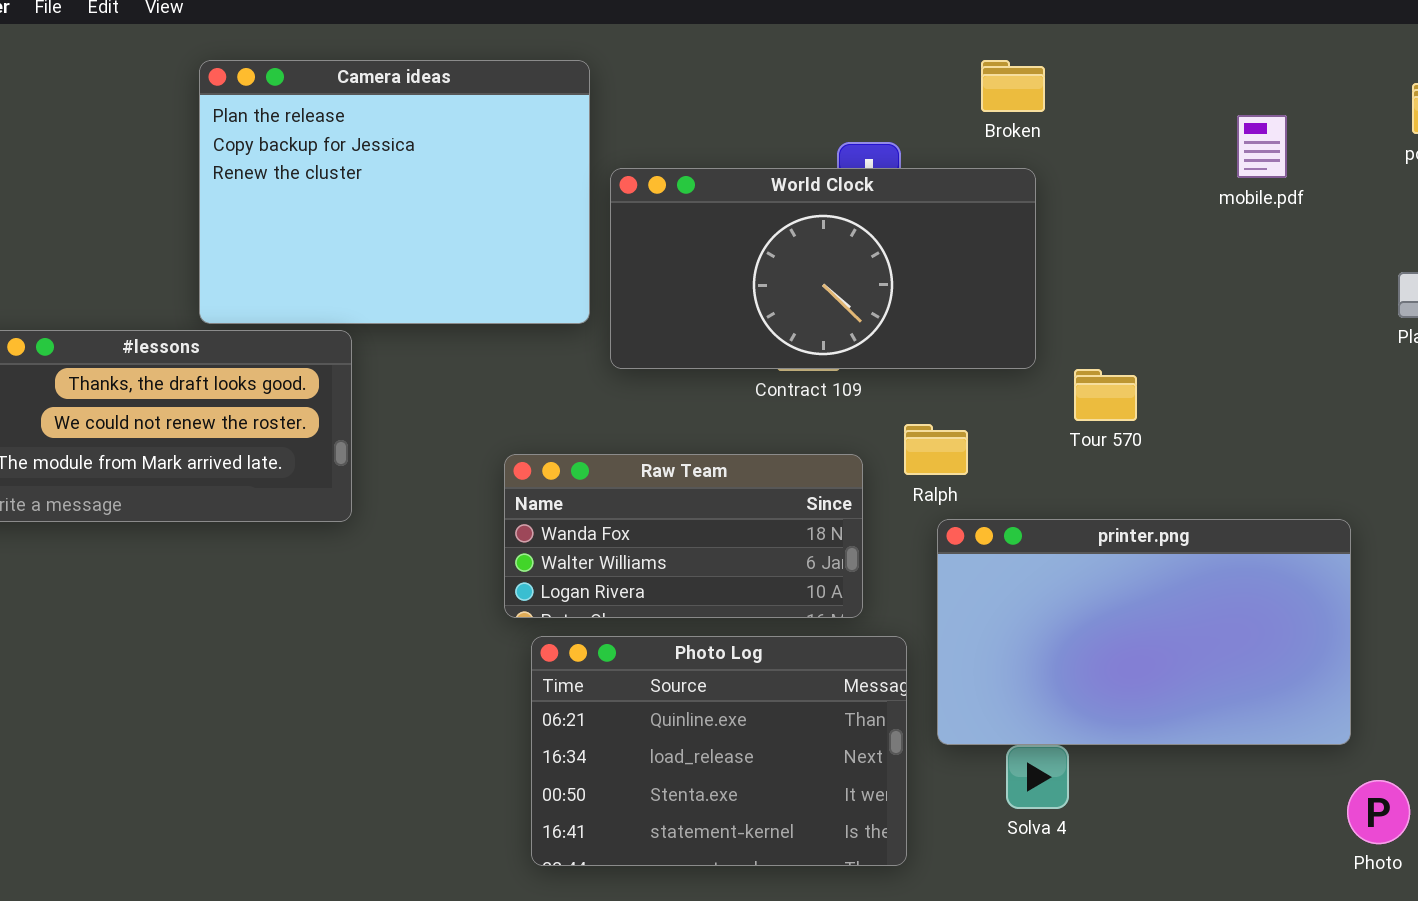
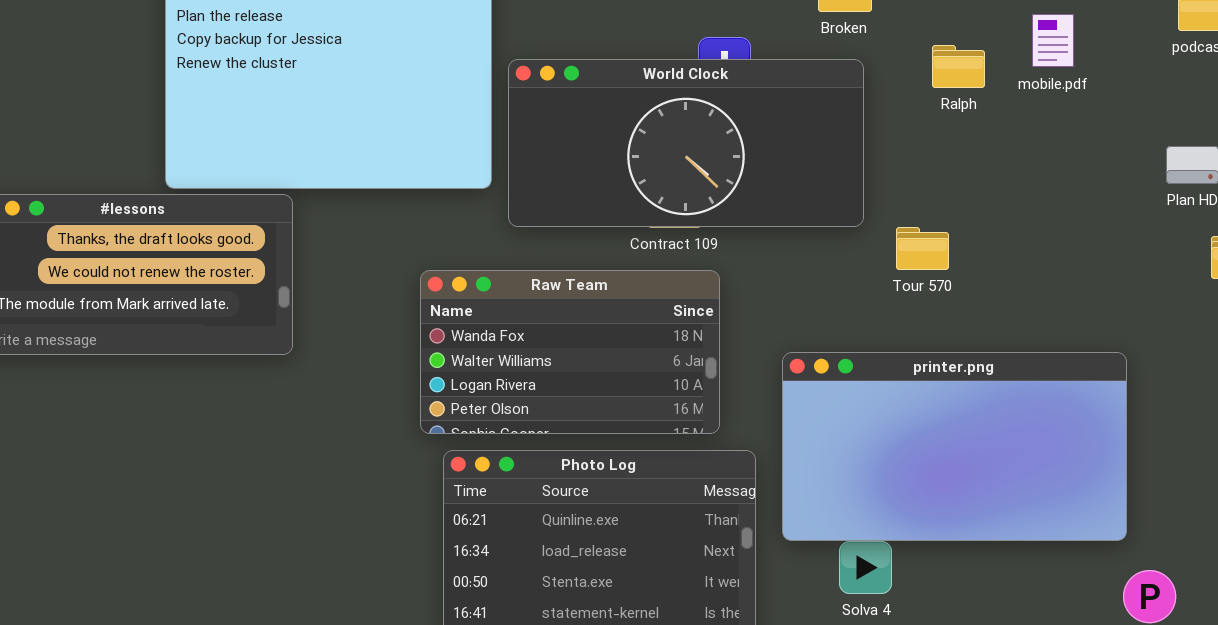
Ralph: [904,424,968,475] -> [932,45,985,88], moved
Raw Team: [504,454,863,618] -> [420,270,720,434], resized

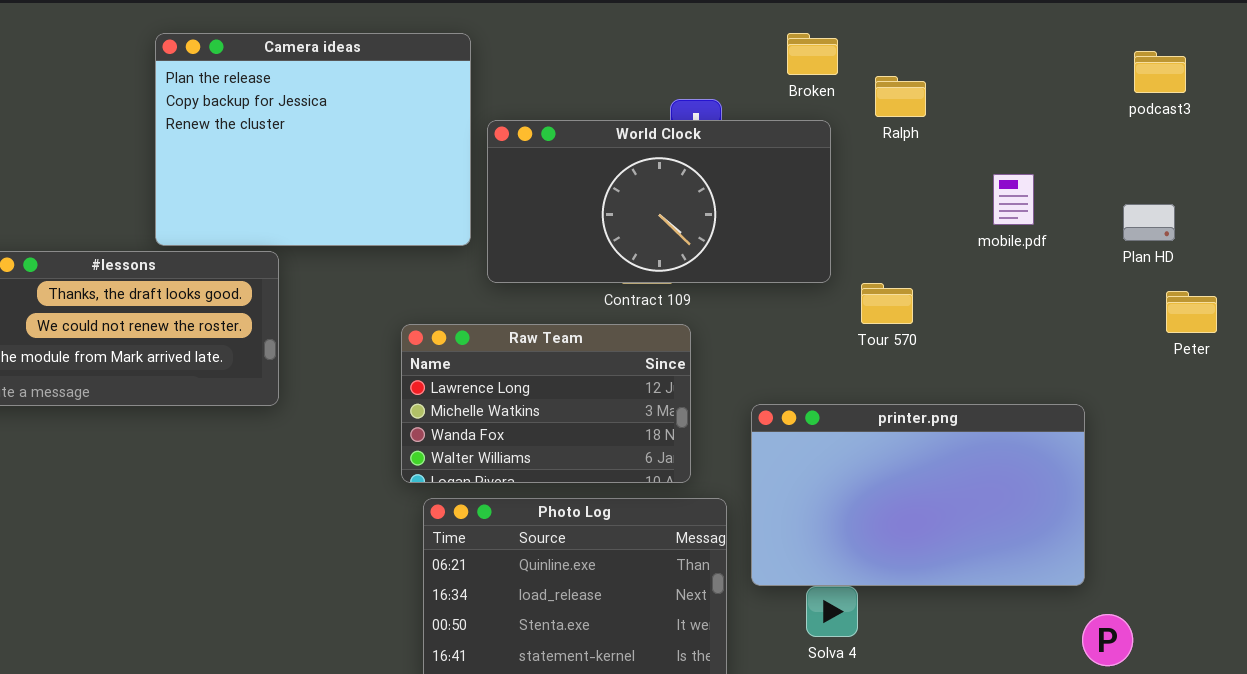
mobile.pdf: [1032,14,1074,67] -> [993,174,1034,225], moved
Ralph: [932,45,985,88] -> [875,76,926,117], moved
Raw Team: [420,270,720,434] -> [401,324,691,483], scrolled up 2 rows

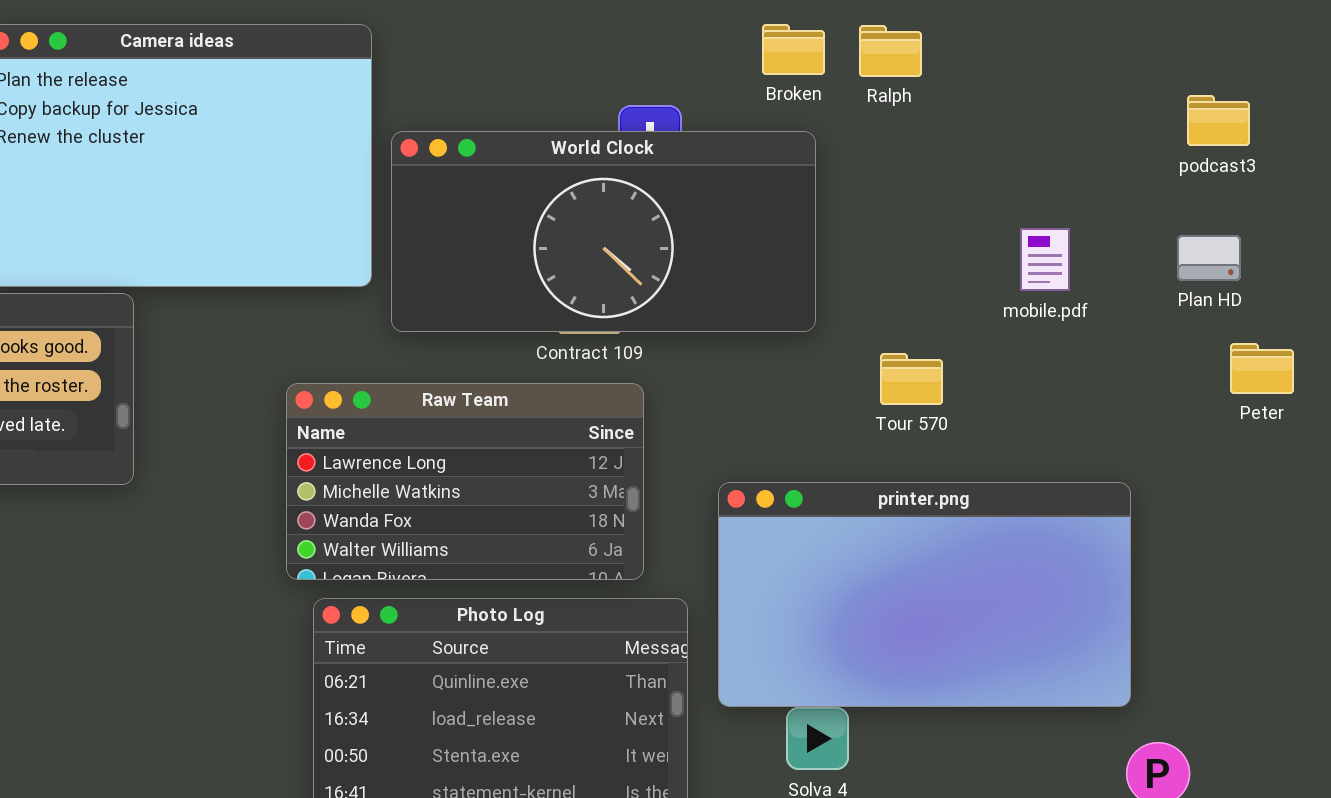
podcast3: [1134,51,1186,93] -> [1187,95,1250,146], moved
Ralph: [875,76,926,117] -> [859,25,922,77], moved
mobile.pdf: [993,174,1034,225] -> [1020,228,1070,291], moved
Tour 570: [861,283,913,324] -> [880,353,943,405], moved

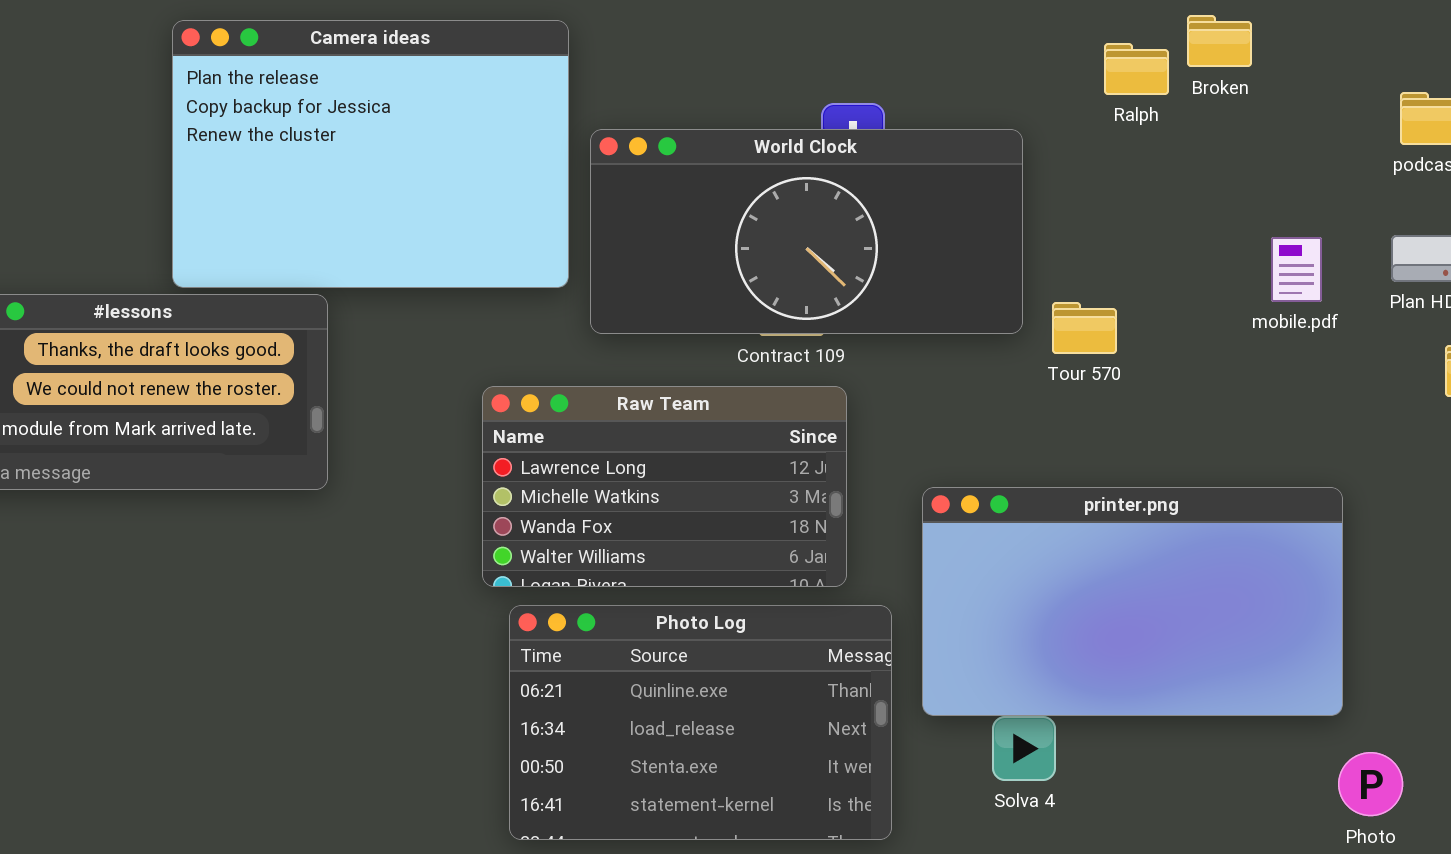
Broken: [762,24,825,75] -> [1187,15,1252,67], moved
Ralph: [859,25,922,77] -> [1104,43,1169,95], moved
mobile.pdf: [1020,228,1070,291] -> [1271,237,1322,302], moved
Tour 570: [880,353,943,405] -> [1052,302,1117,354], moved

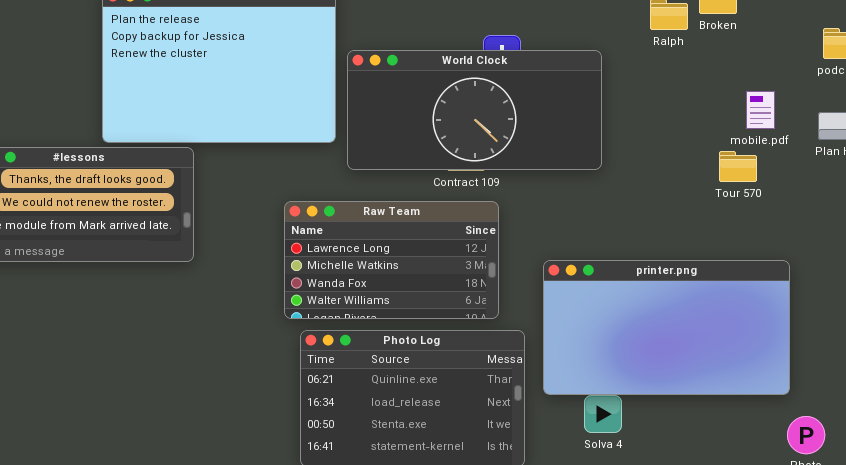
mobile.pdf: [1271,237,1322,302] -> [746,91,775,129], moved
Tour 570: [1052,302,1117,354] -> [719,151,757,182], moved

